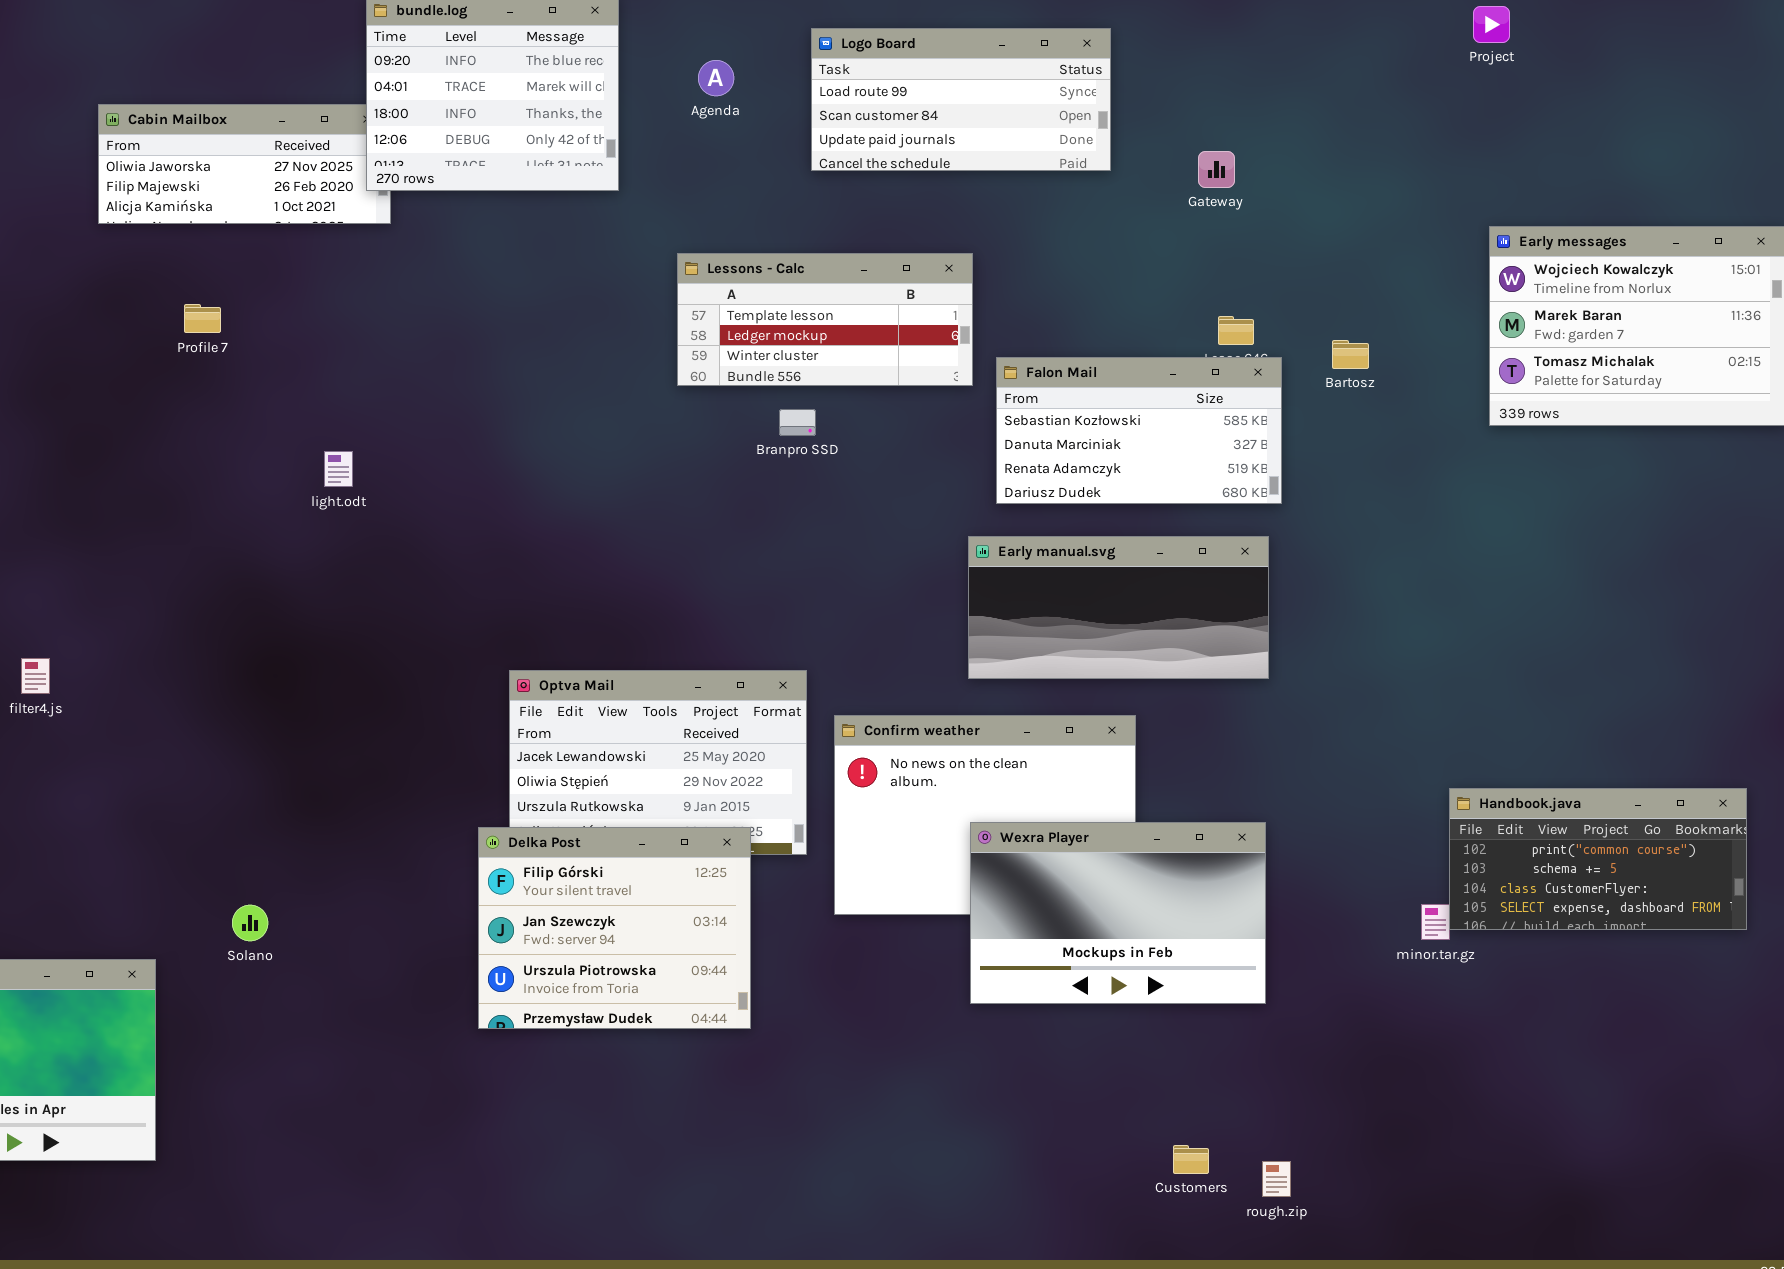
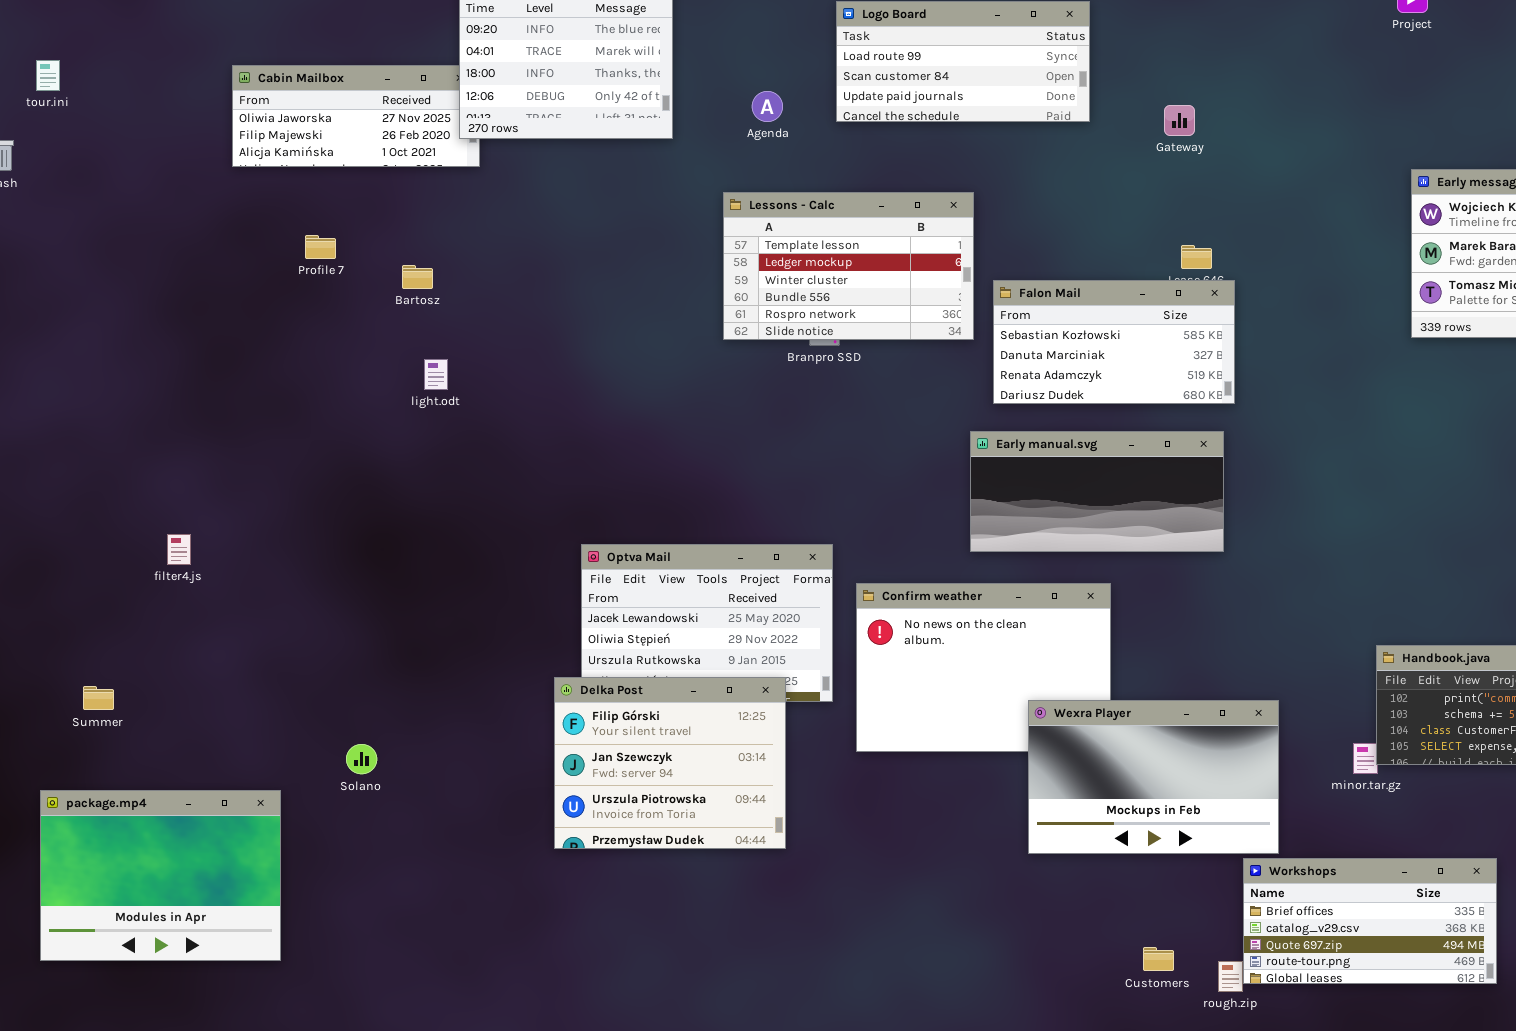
Agenda: [698,60,734,96] -> [752,91,783,122], moved
Lessons - Calc: [677,253,973,386] -> [723,192,974,340], resized
Bartosz: [1332,340,1369,369] -> [402,265,433,289], moved
Wexra Player: [970,822,1266,1004] -> [1028,700,1279,854], moved
Workshops: none -> [1243,858,1497,984], opened

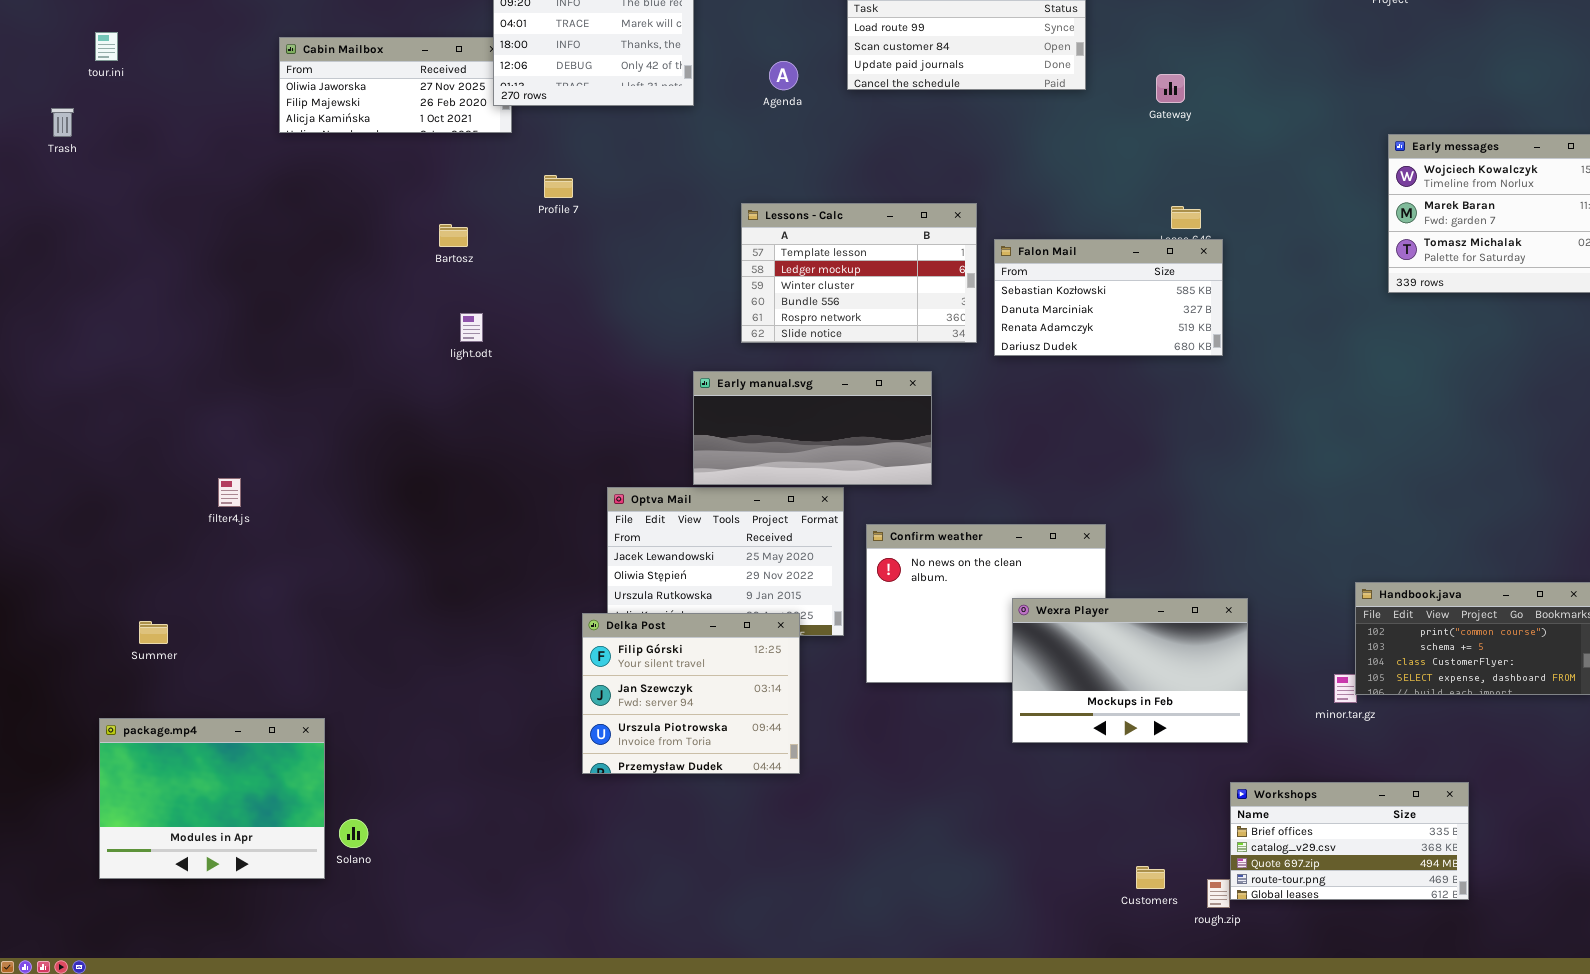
Lessons - Calc: [723,192,974,340] -> [741,203,977,343], moved
Profile 7: [305,235,336,259] -> [544,175,573,198], moved
Early manual.svg: [970,431,1224,552] -> [693,371,932,485], moved
Wexra Player: [1028,700,1279,854] -> [1012,598,1248,743], moved
Solano: [346,744,377,774] -> [339,819,368,848], moved

